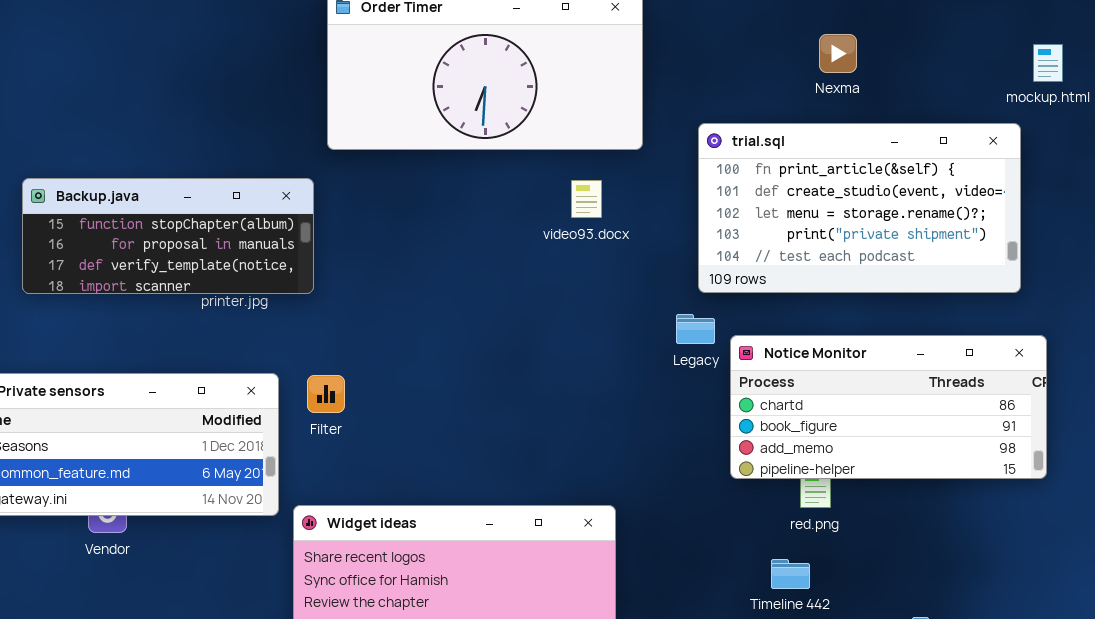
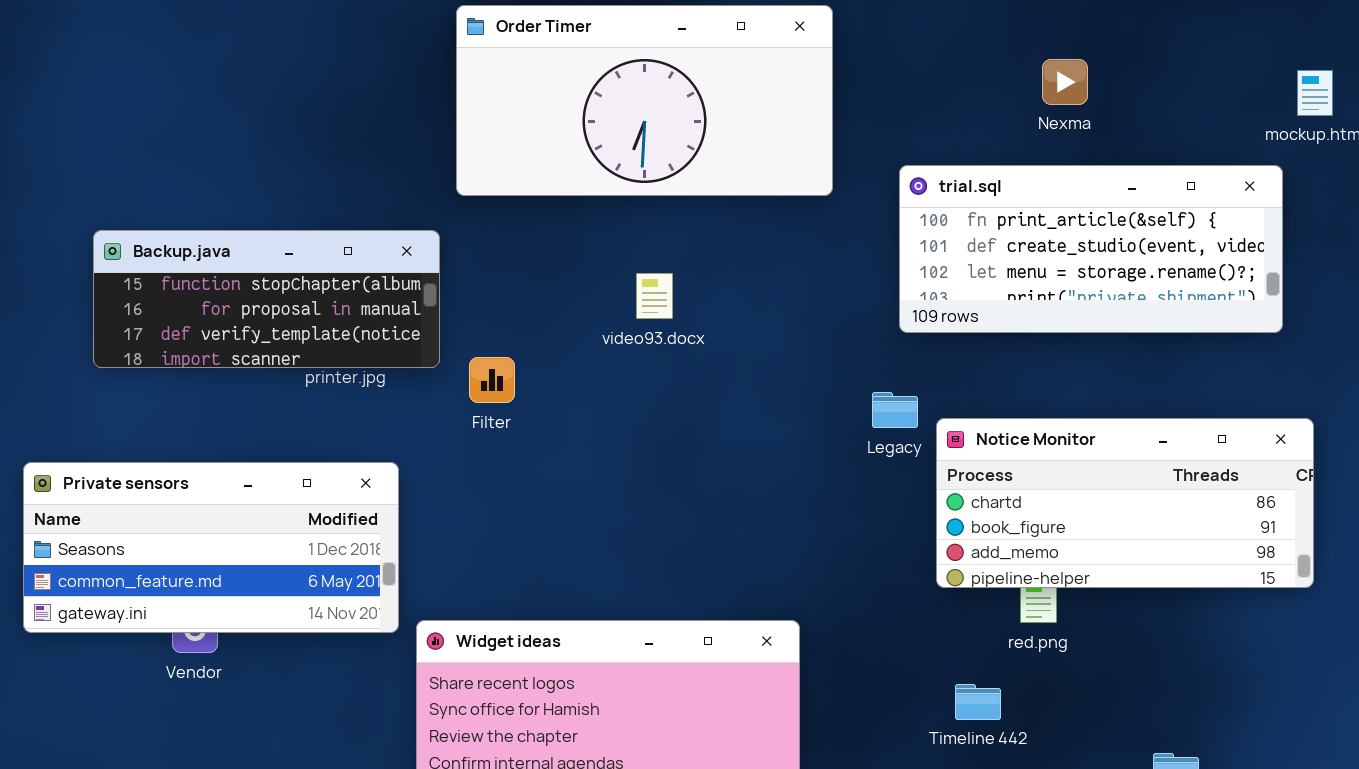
trial.sql: [698,123,1021,293] -> [899,165,1283,333], resized
video93.docx: [571,180,602,218] -> [636,273,673,319], moved
Filter: [307,375,345,413] -> [469,357,515,403], moved
Timeline 442: [771,559,810,589] -> [955,684,1001,720], moved

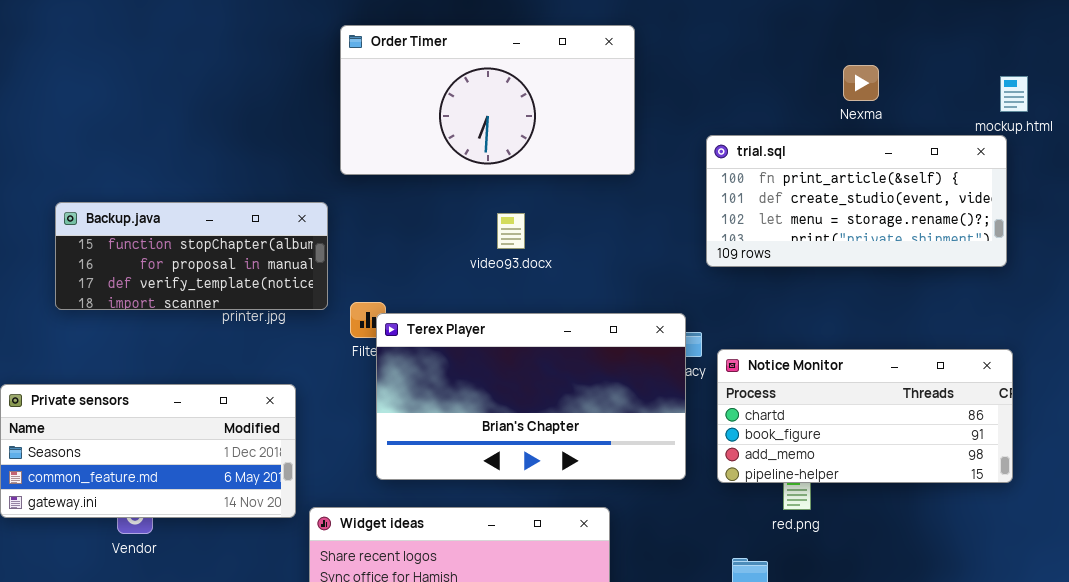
Nexma: [1042,59,1088,105] -> [843,65,879,101], moved
trial.sql: [899,165,1283,333] -> [706,135,1007,267], moved
video93.docx: [636,273,673,319] -> [497,213,525,249], moved
Terex Player: none -> [376,313,686,480], opened

